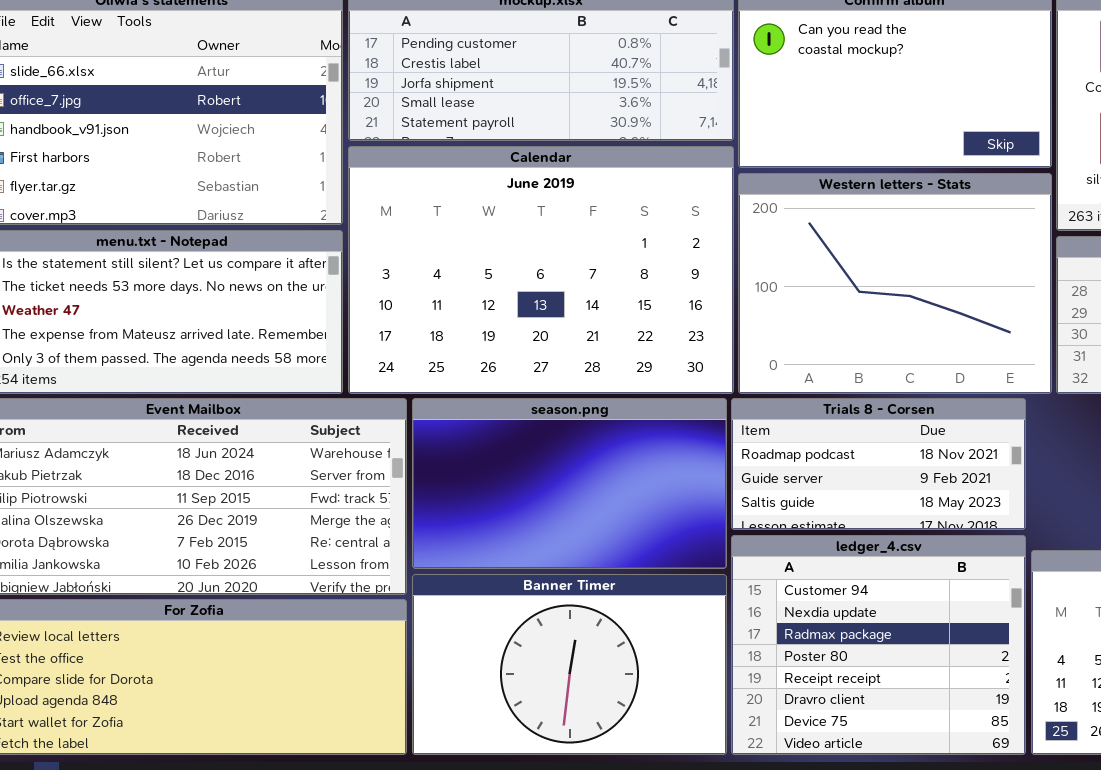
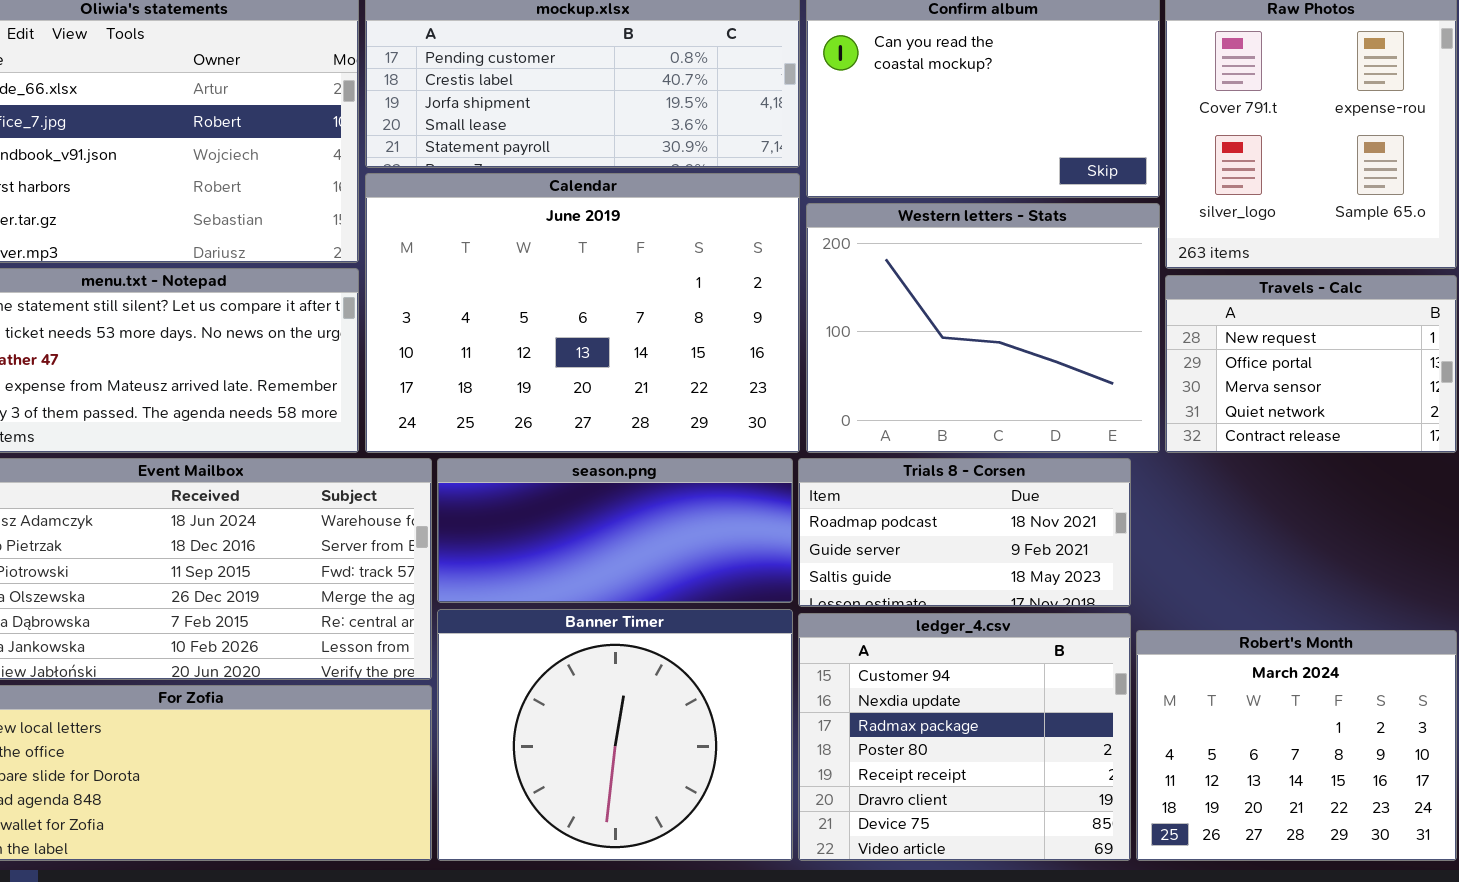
season.png: [412,398,727,569] -> [437,458,793,603], resized
Banner Timer: [412,574,727,755] -> [437,609,793,861], resized

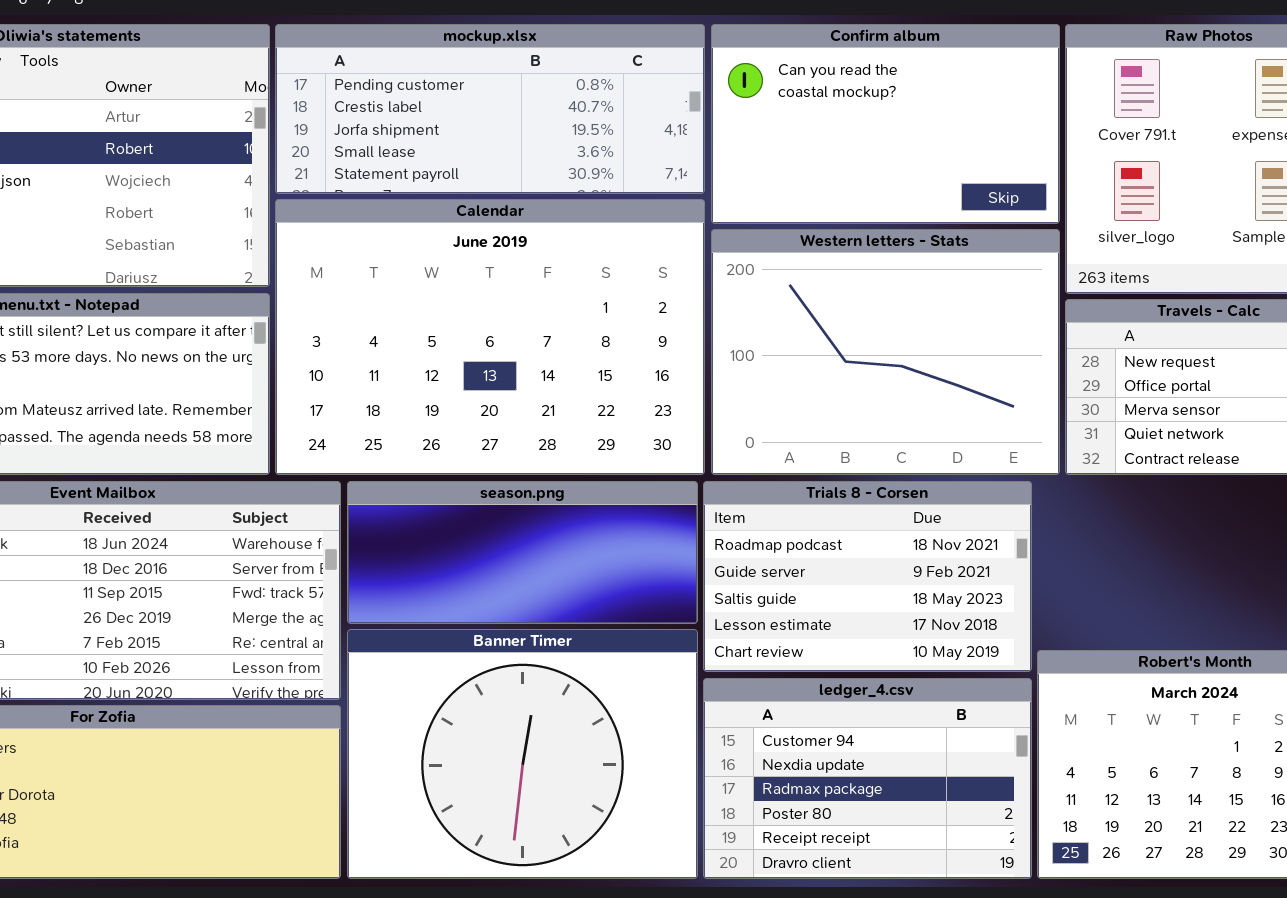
Trials 8 - Corsen: [798,458,1131,607] -> [703,481,1032,672], resized
ledger_4.csv: [798,613,1131,861] -> [703,678,1032,879], resized

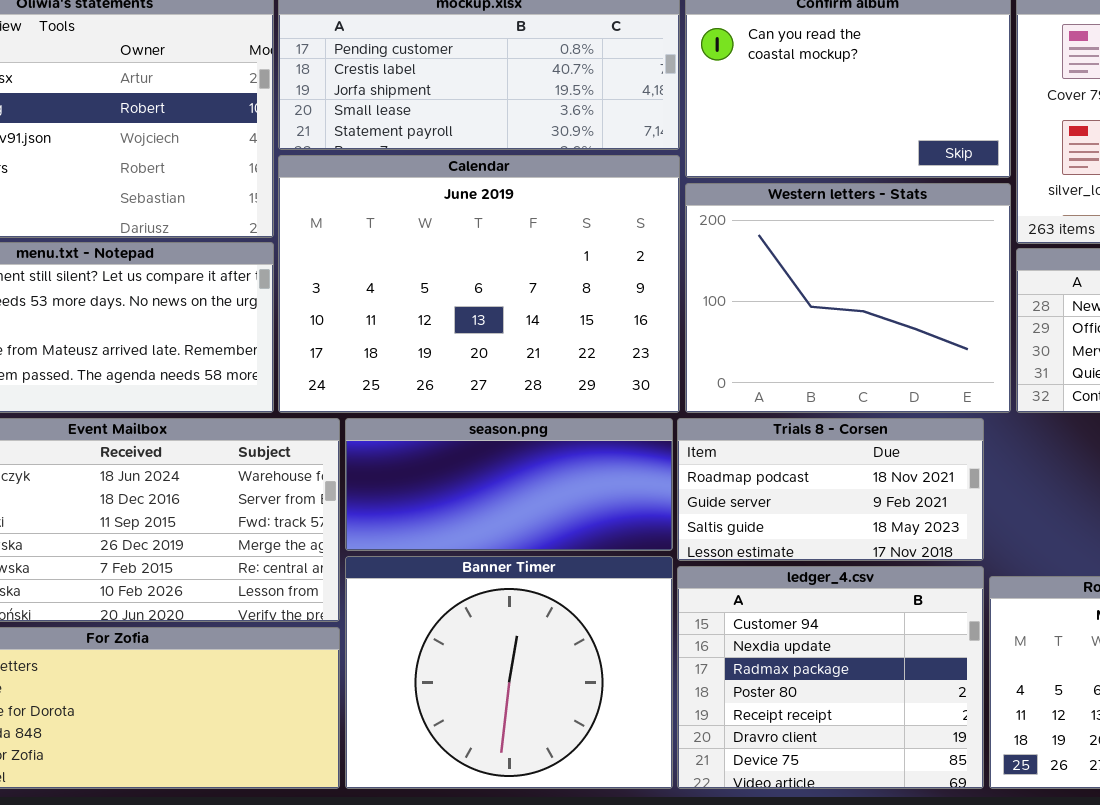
Trials 8 - Corsen: [703,481,1032,672] -> [677,418,984,561], resized
ledger_4.csv: [703,678,1032,879] -> [677,566,984,789], resized

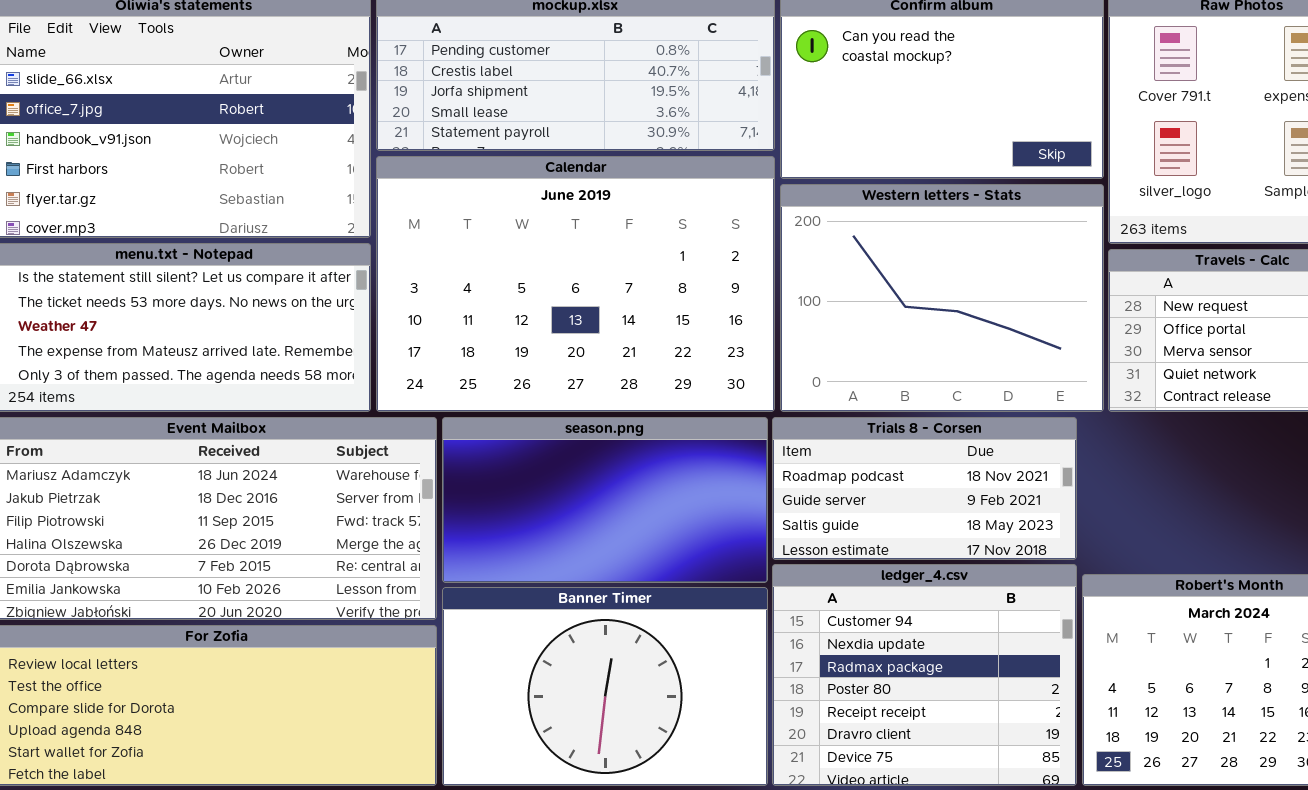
season.png: [345,418,673,551] -> [442,417,768,583], resized
Banner Timer: [345,556,673,789] -> [442,587,768,786], resized

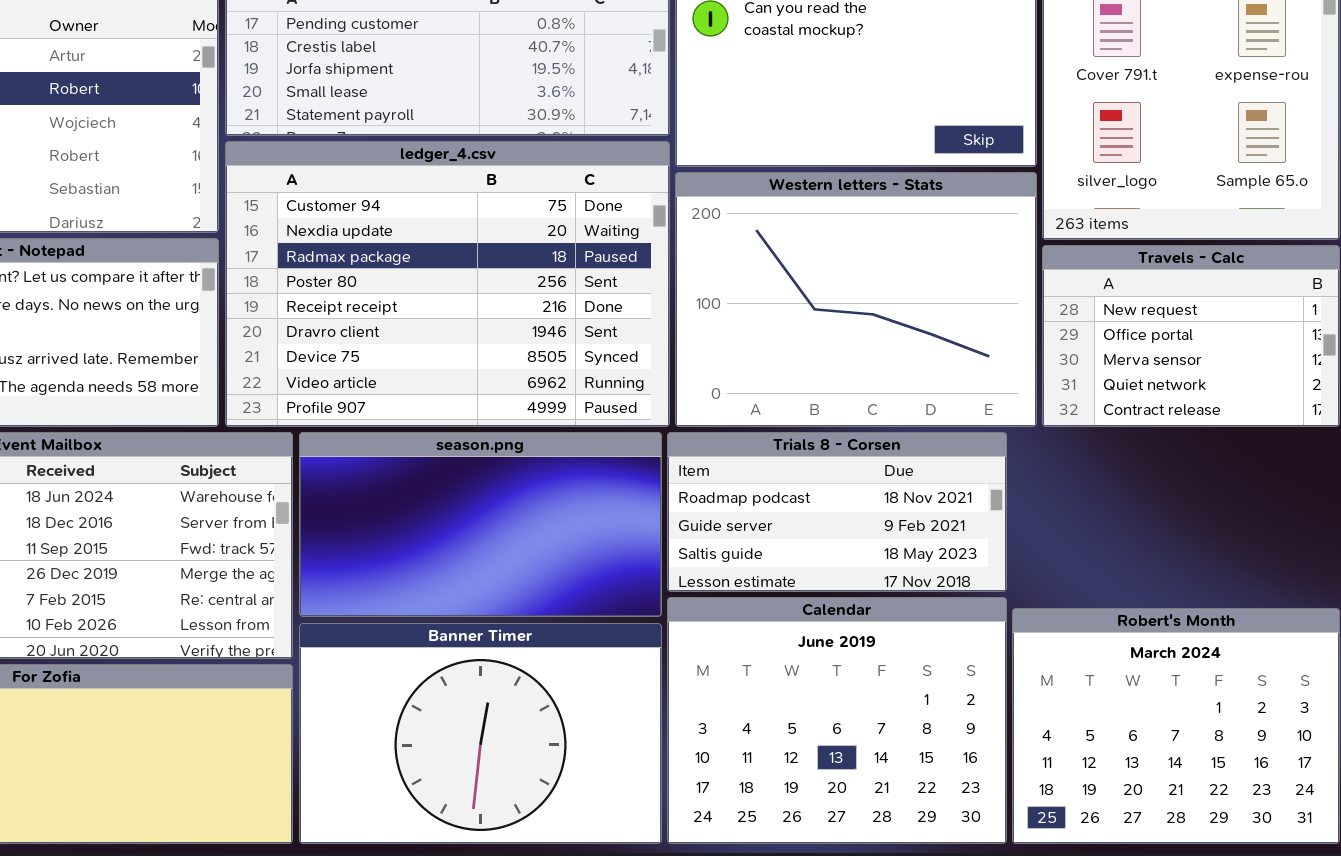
Calendar: [376,156,775,412] -> [667,597,1007,844], moved, resized
ledger_4.csv: [772,564,1077,786] -> [225,141,670,427], moved, resized

